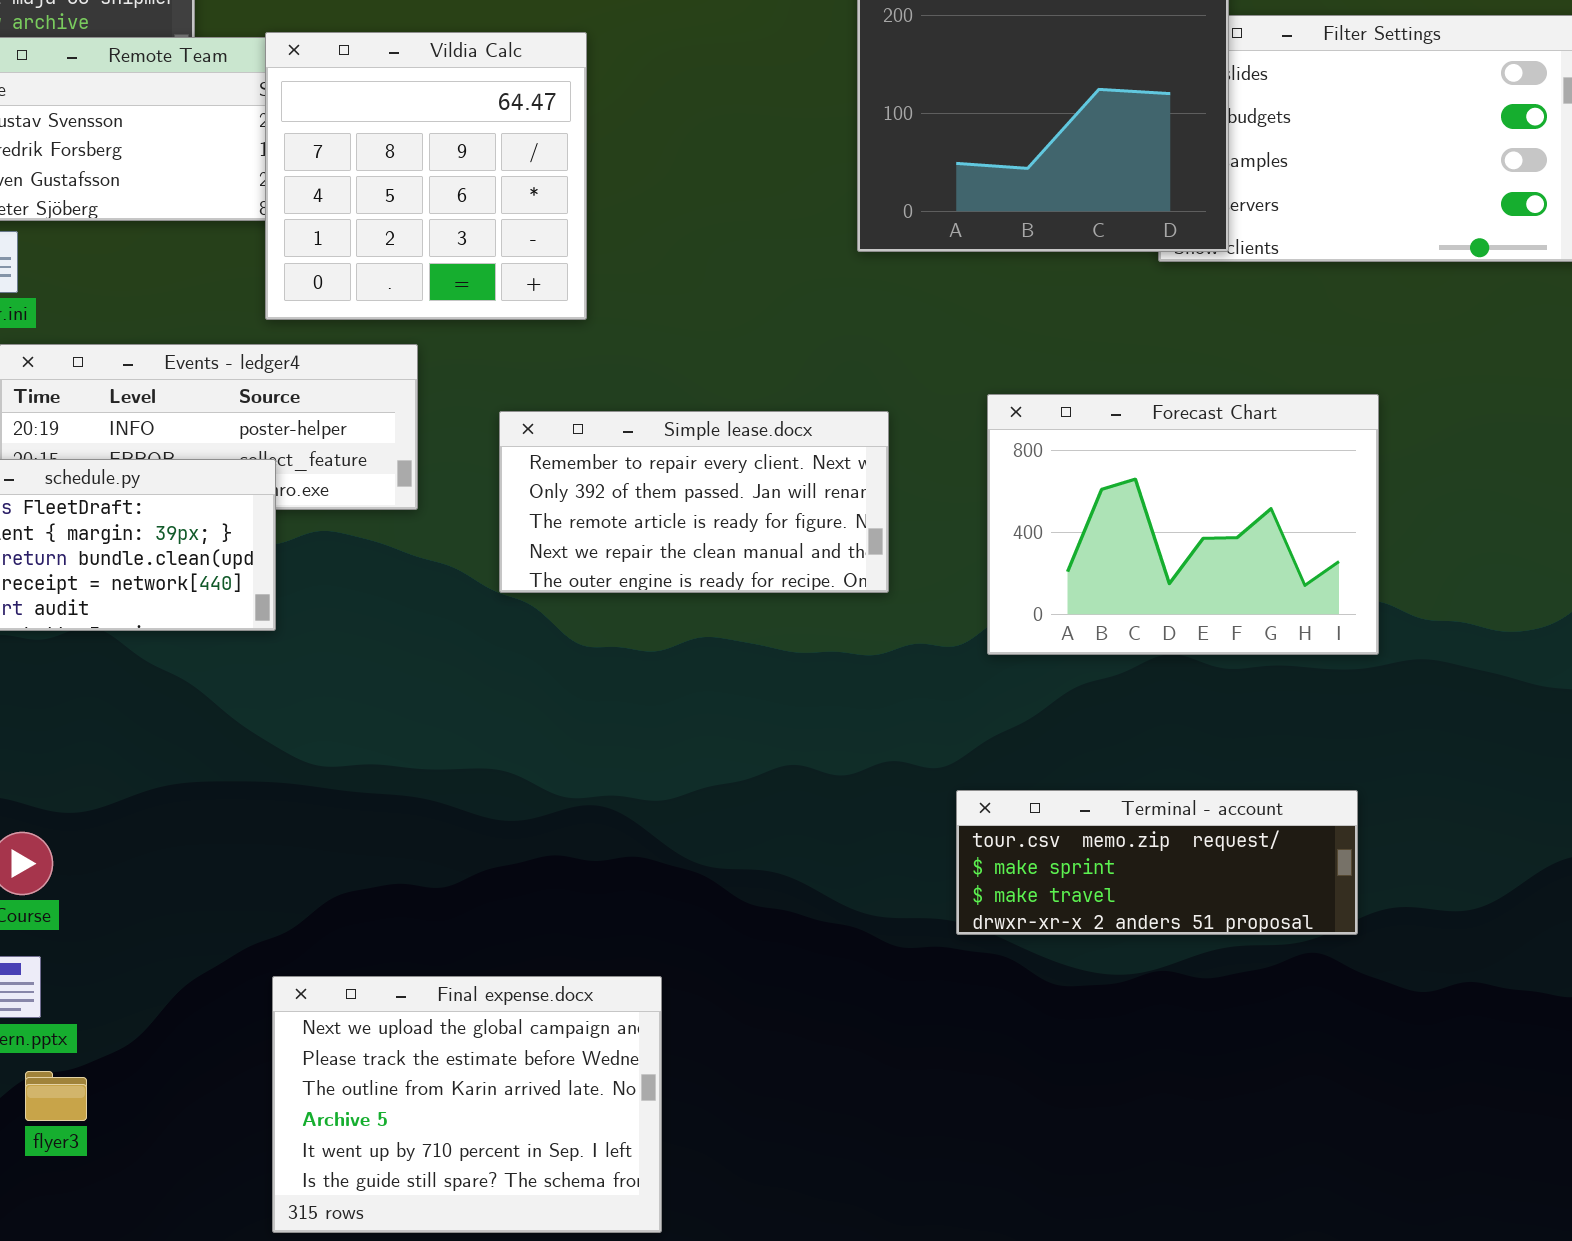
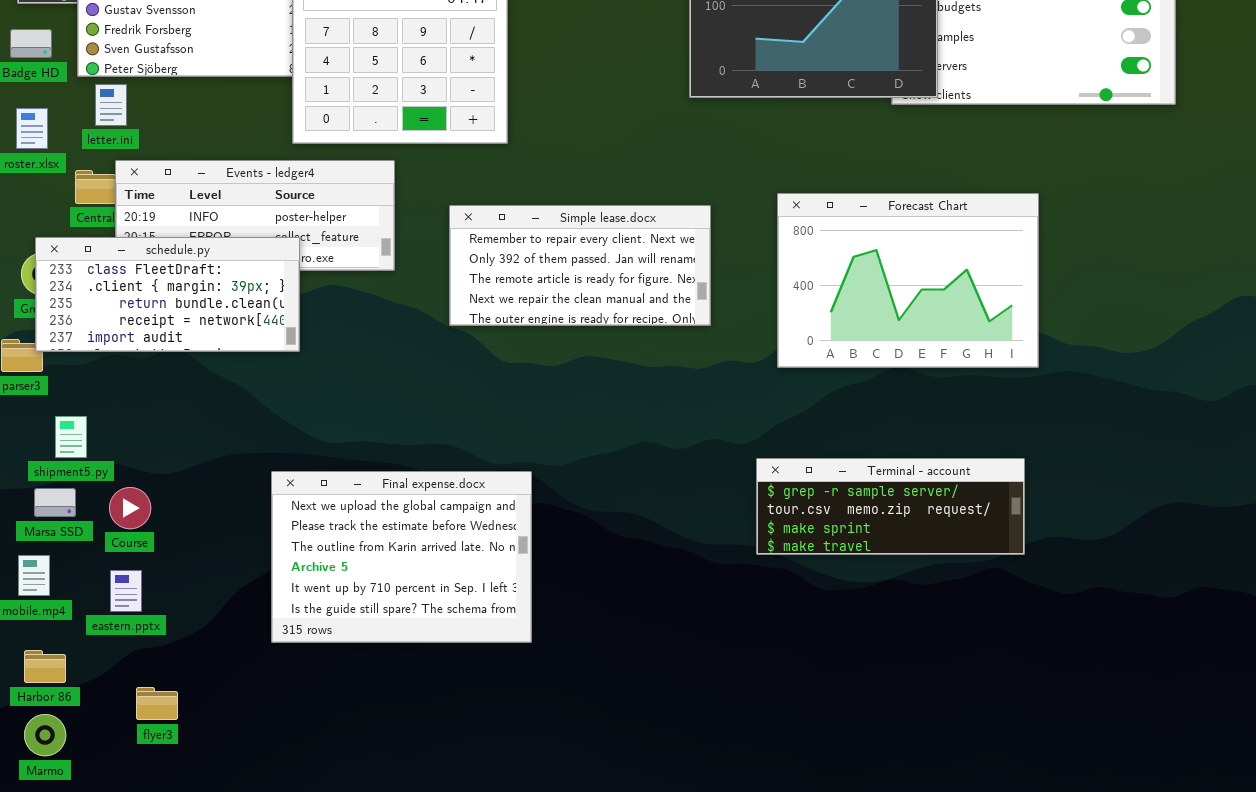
Terminal - account: [956,790,1358,935] -> [756,458,1025,555], scrolled up 1 row
Final expense.docx: [272,976,662,1233] -> [271,471,532,643], moved
flyer3: [25,1071,87,1121] -> [136,687,178,720], moved

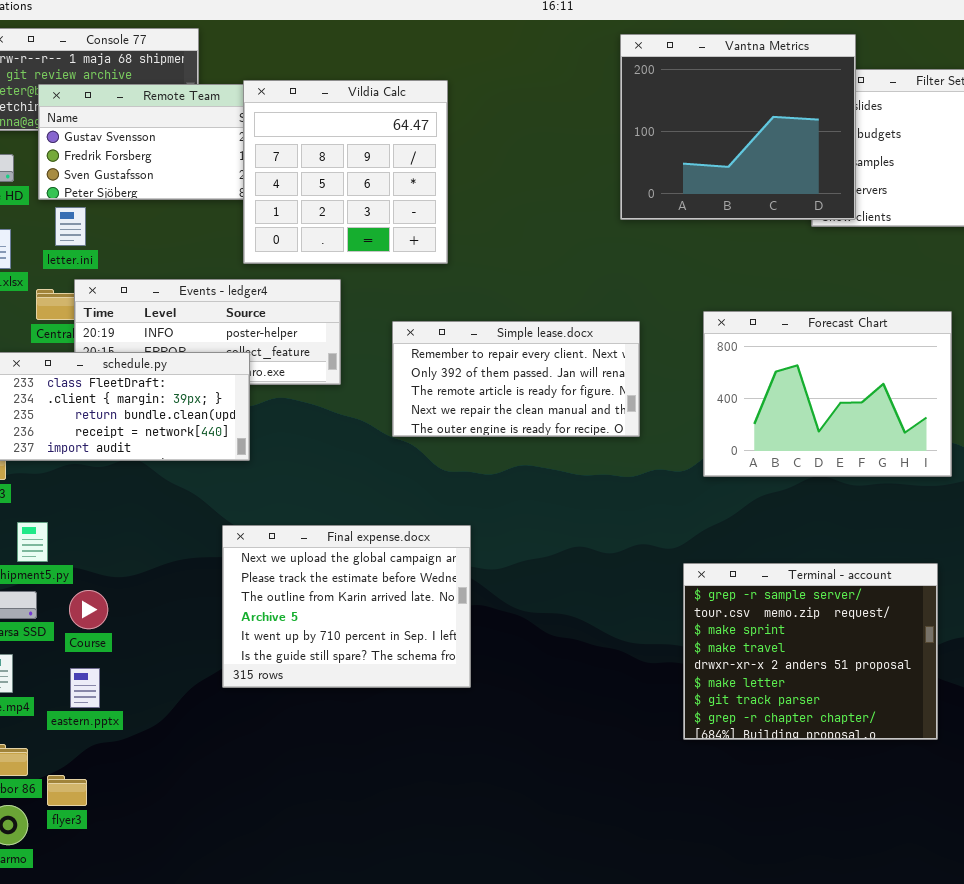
Terminal - account: [756,458,1025,555] -> [683,563,938,740], resized
Final expense.docx: [271,471,532,643] -> [222,525,471,688], moved
flyer3: [136,687,178,720] -> [47,775,87,806], moved

